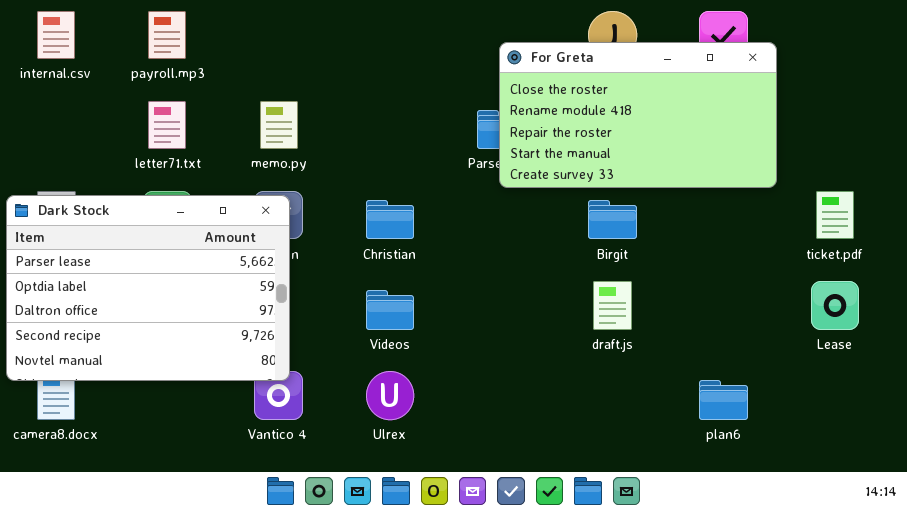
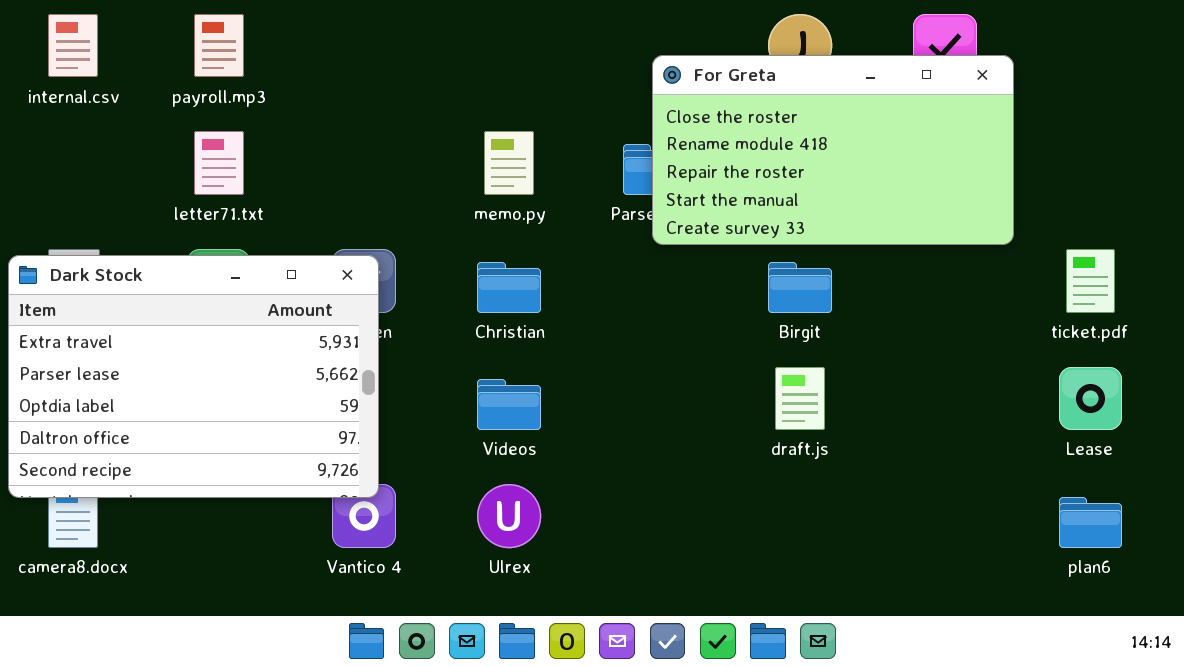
memo.py: [260,101,298,149] -> [484,131,534,195], moved
Dark Stock: [6,195,290,381] -> [8,255,379,498], scrolled up 1 row
plan6: [699,380,748,420] -> [1059,497,1122,548], moved

